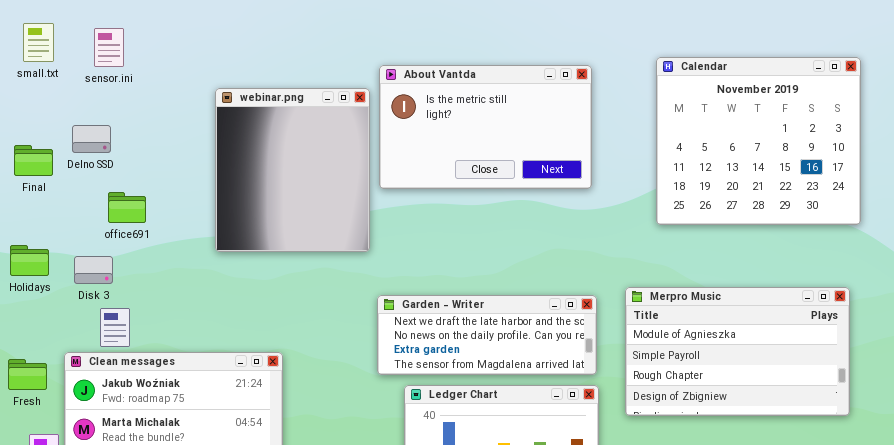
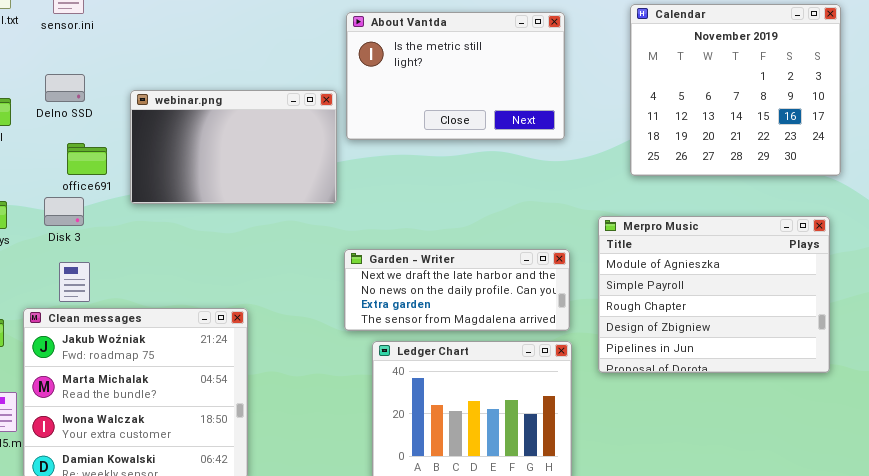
webinar.png: [215,88,370,252] -> [130,90,337,204], resized
Delno SSD: [72,125,111,153] -> [45,74,85,102], moved
Disk 3: [74,256,113,284] -> [44,197,84,226], moved
Merpro Music: [625,287,850,416] -> [598,216,830,373], resized

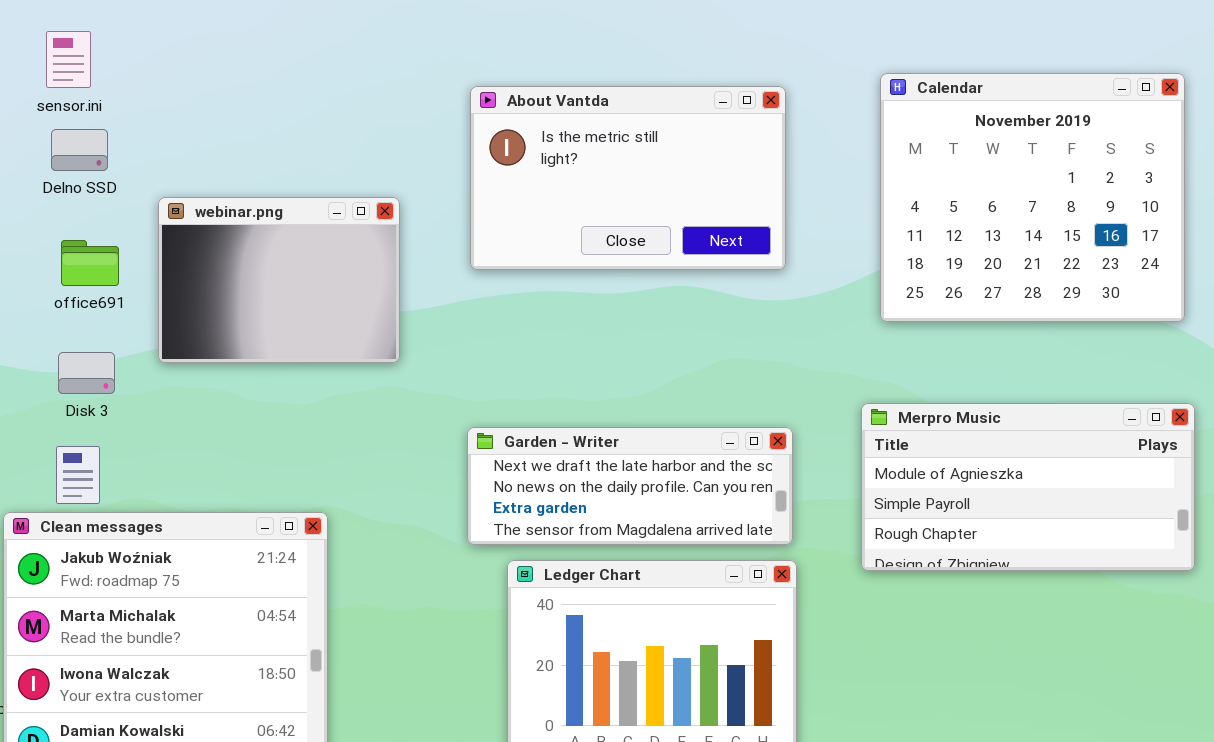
Delno SSD: [45,74,85,102] -> [51,129,108,171], moved
webinar.png: [130,90,337,204] -> [158,197,400,363], resized
office691: [67,143,107,175] -> [61,240,119,286], moved
Disk 3: [44,197,84,226] -> [58,352,115,394], moved
Merpro Music: [598,216,830,373] -> [861,403,1195,571], moved, resized

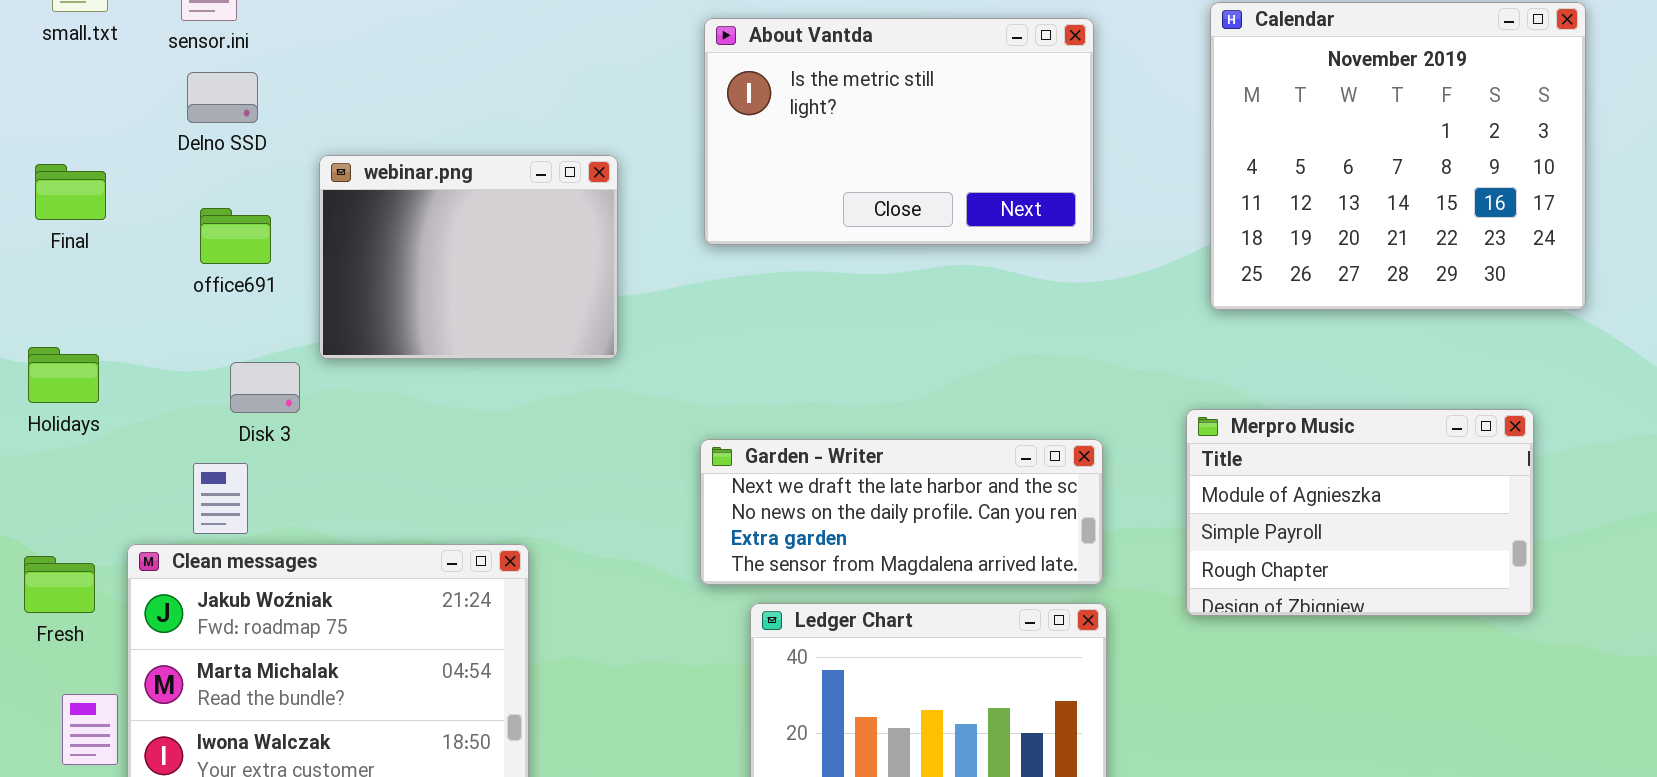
Disk 3: [58,352,115,394] -> [230,362,300,413], moved
Merpro Music: [861,403,1195,571] -> [1186,409,1534,616], resized

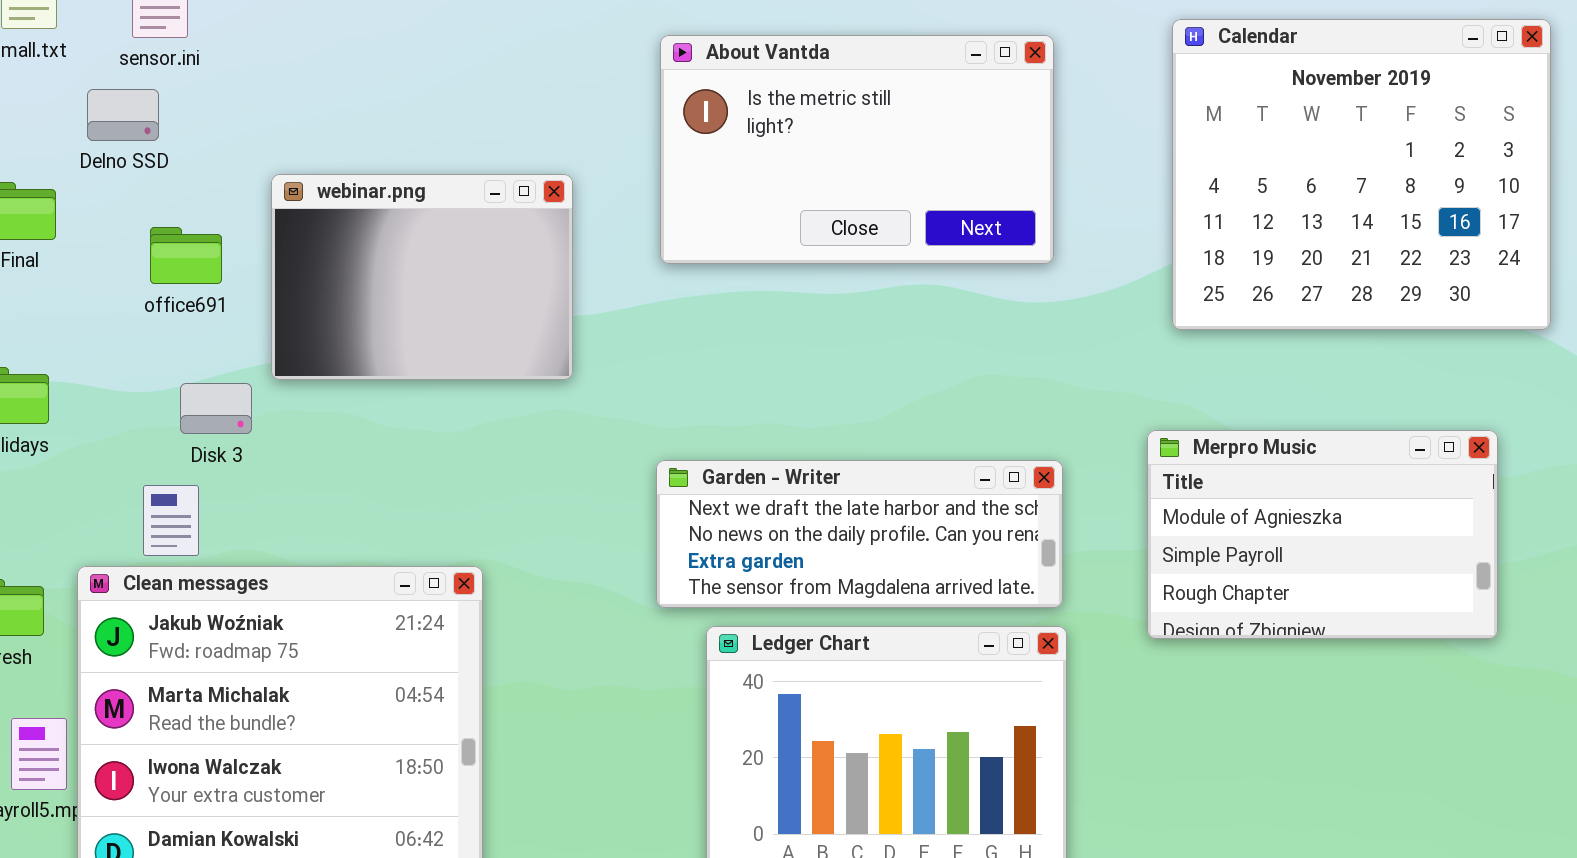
Delno SSD: [187,72,258,123] -> [87,89,159,141], moved

